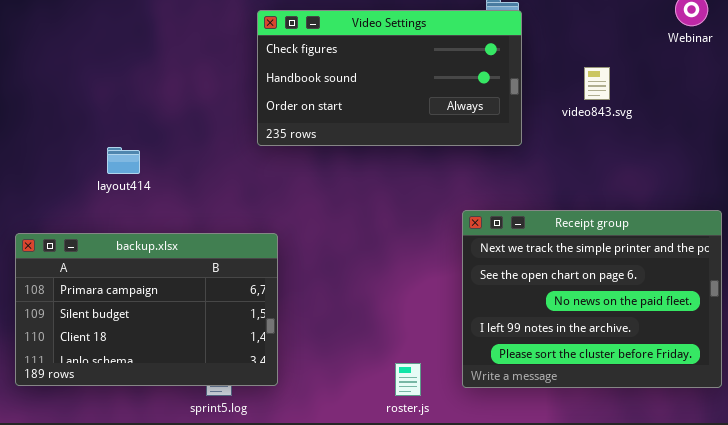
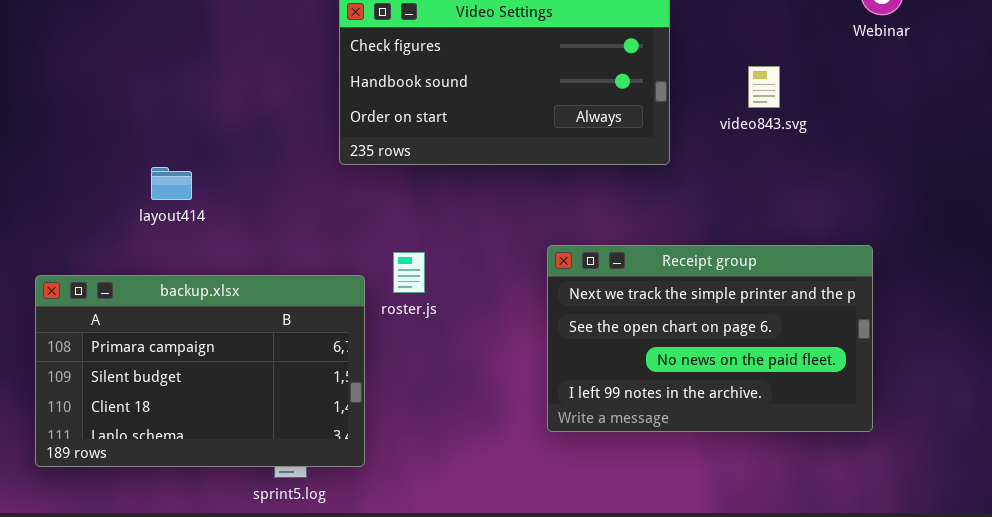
Receipt group: [462,210,722,388] -> [547,245,873,432], moved, resized
roster.js: [395,363,421,396] -> [393,252,425,293], moved

